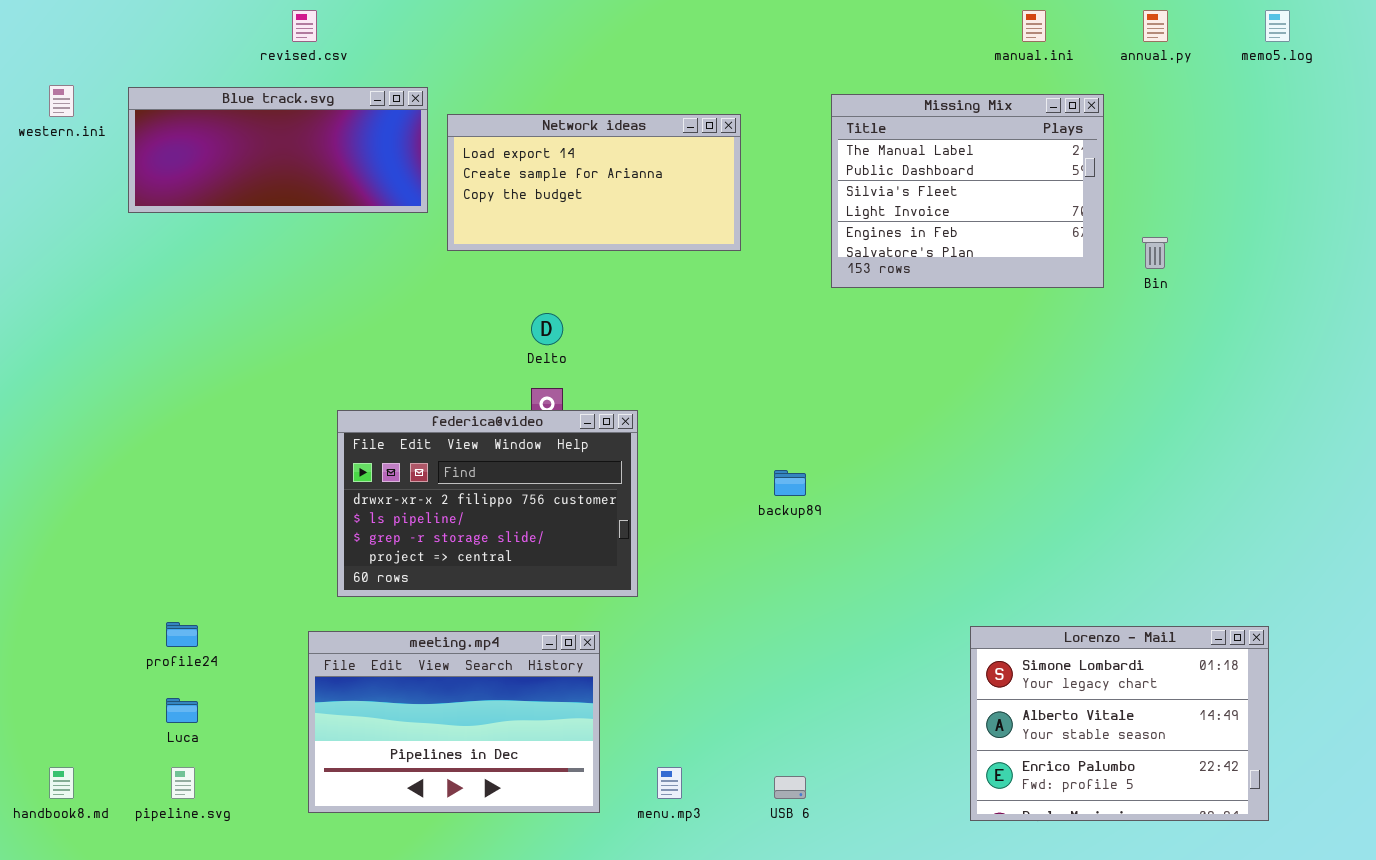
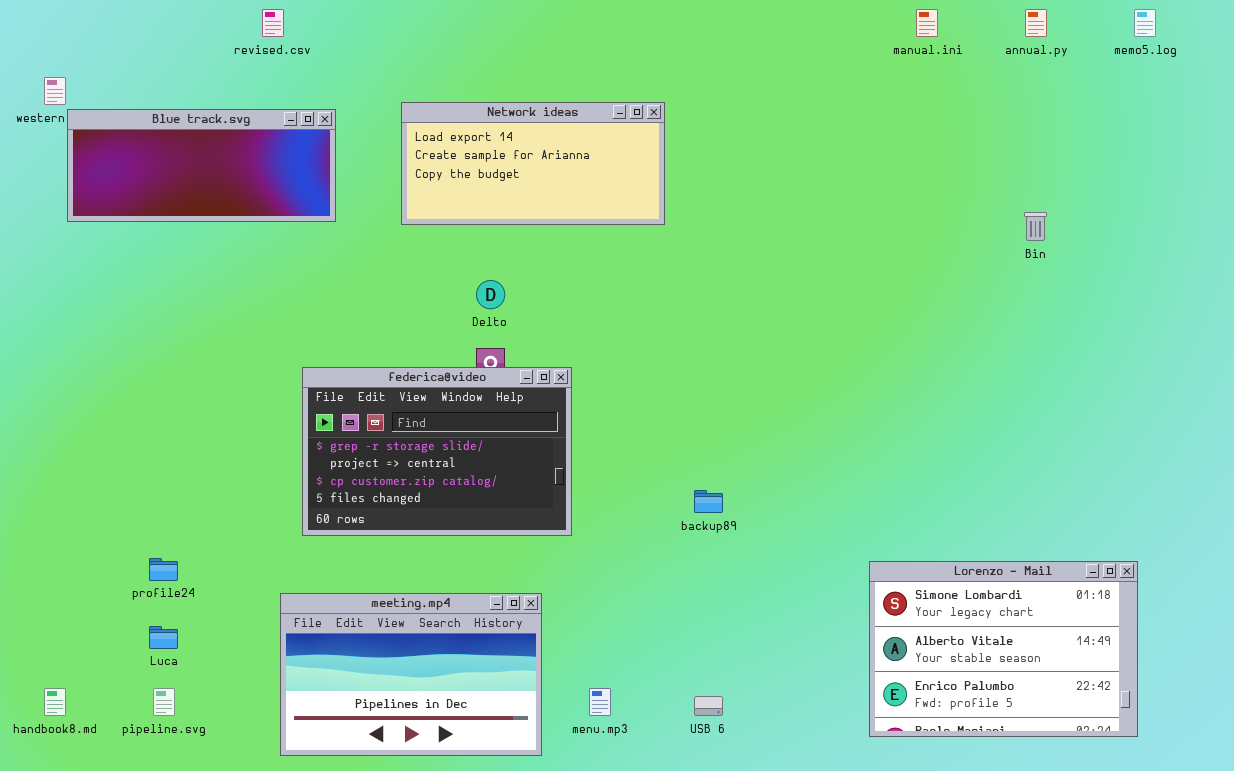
Blue track.svg: [128,87,428,213] -> [67,109,336,222], moved
Missing Mix: [831,94,1104,288] -> none, closed
federica@video: [337,410,638,597] -> [302,367,572,536], scrolled down 2 rows
backup89: [774,470,806,496] -> [694,490,723,513], moved
meeting.mp4: [308,631,600,813] -> [280,593,542,756], moved

